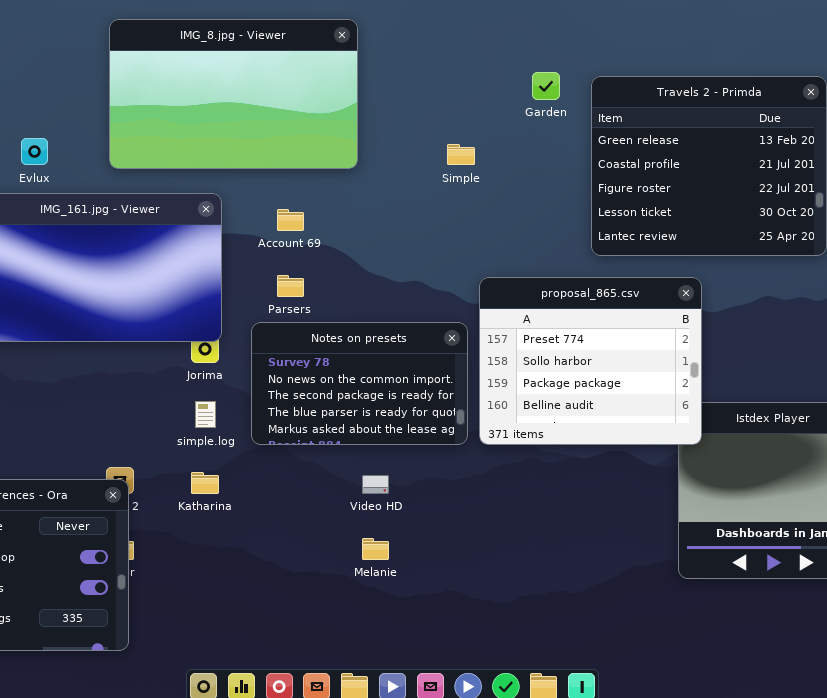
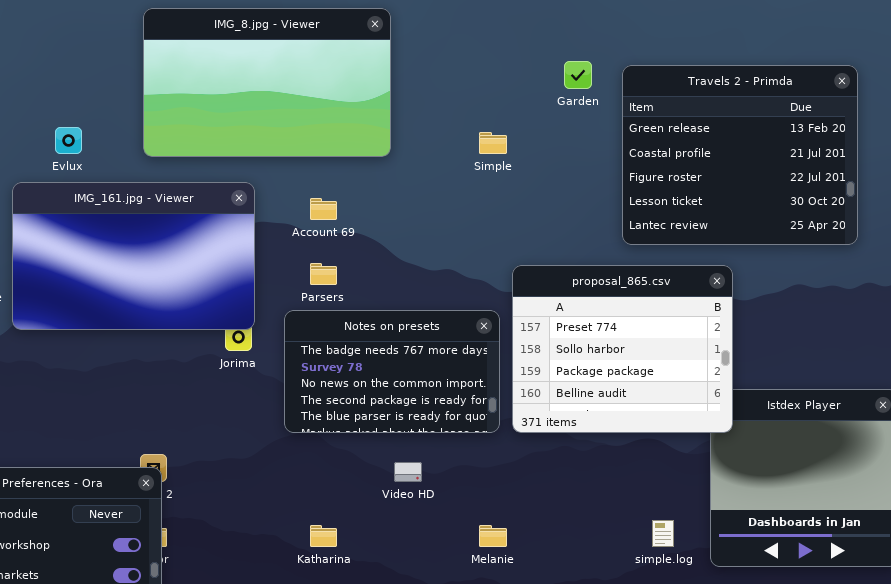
Notes on presets: [251,322,468,445] -> [284,310,500,433], scrolled up 1 row
simple.log: [195,401,216,428] -> [652,520,674,547], moved
Katharina: [191,472,219,494] -> [310,525,337,547], moved
Melanie: [362,538,389,560] -> [479,525,507,547], moved

